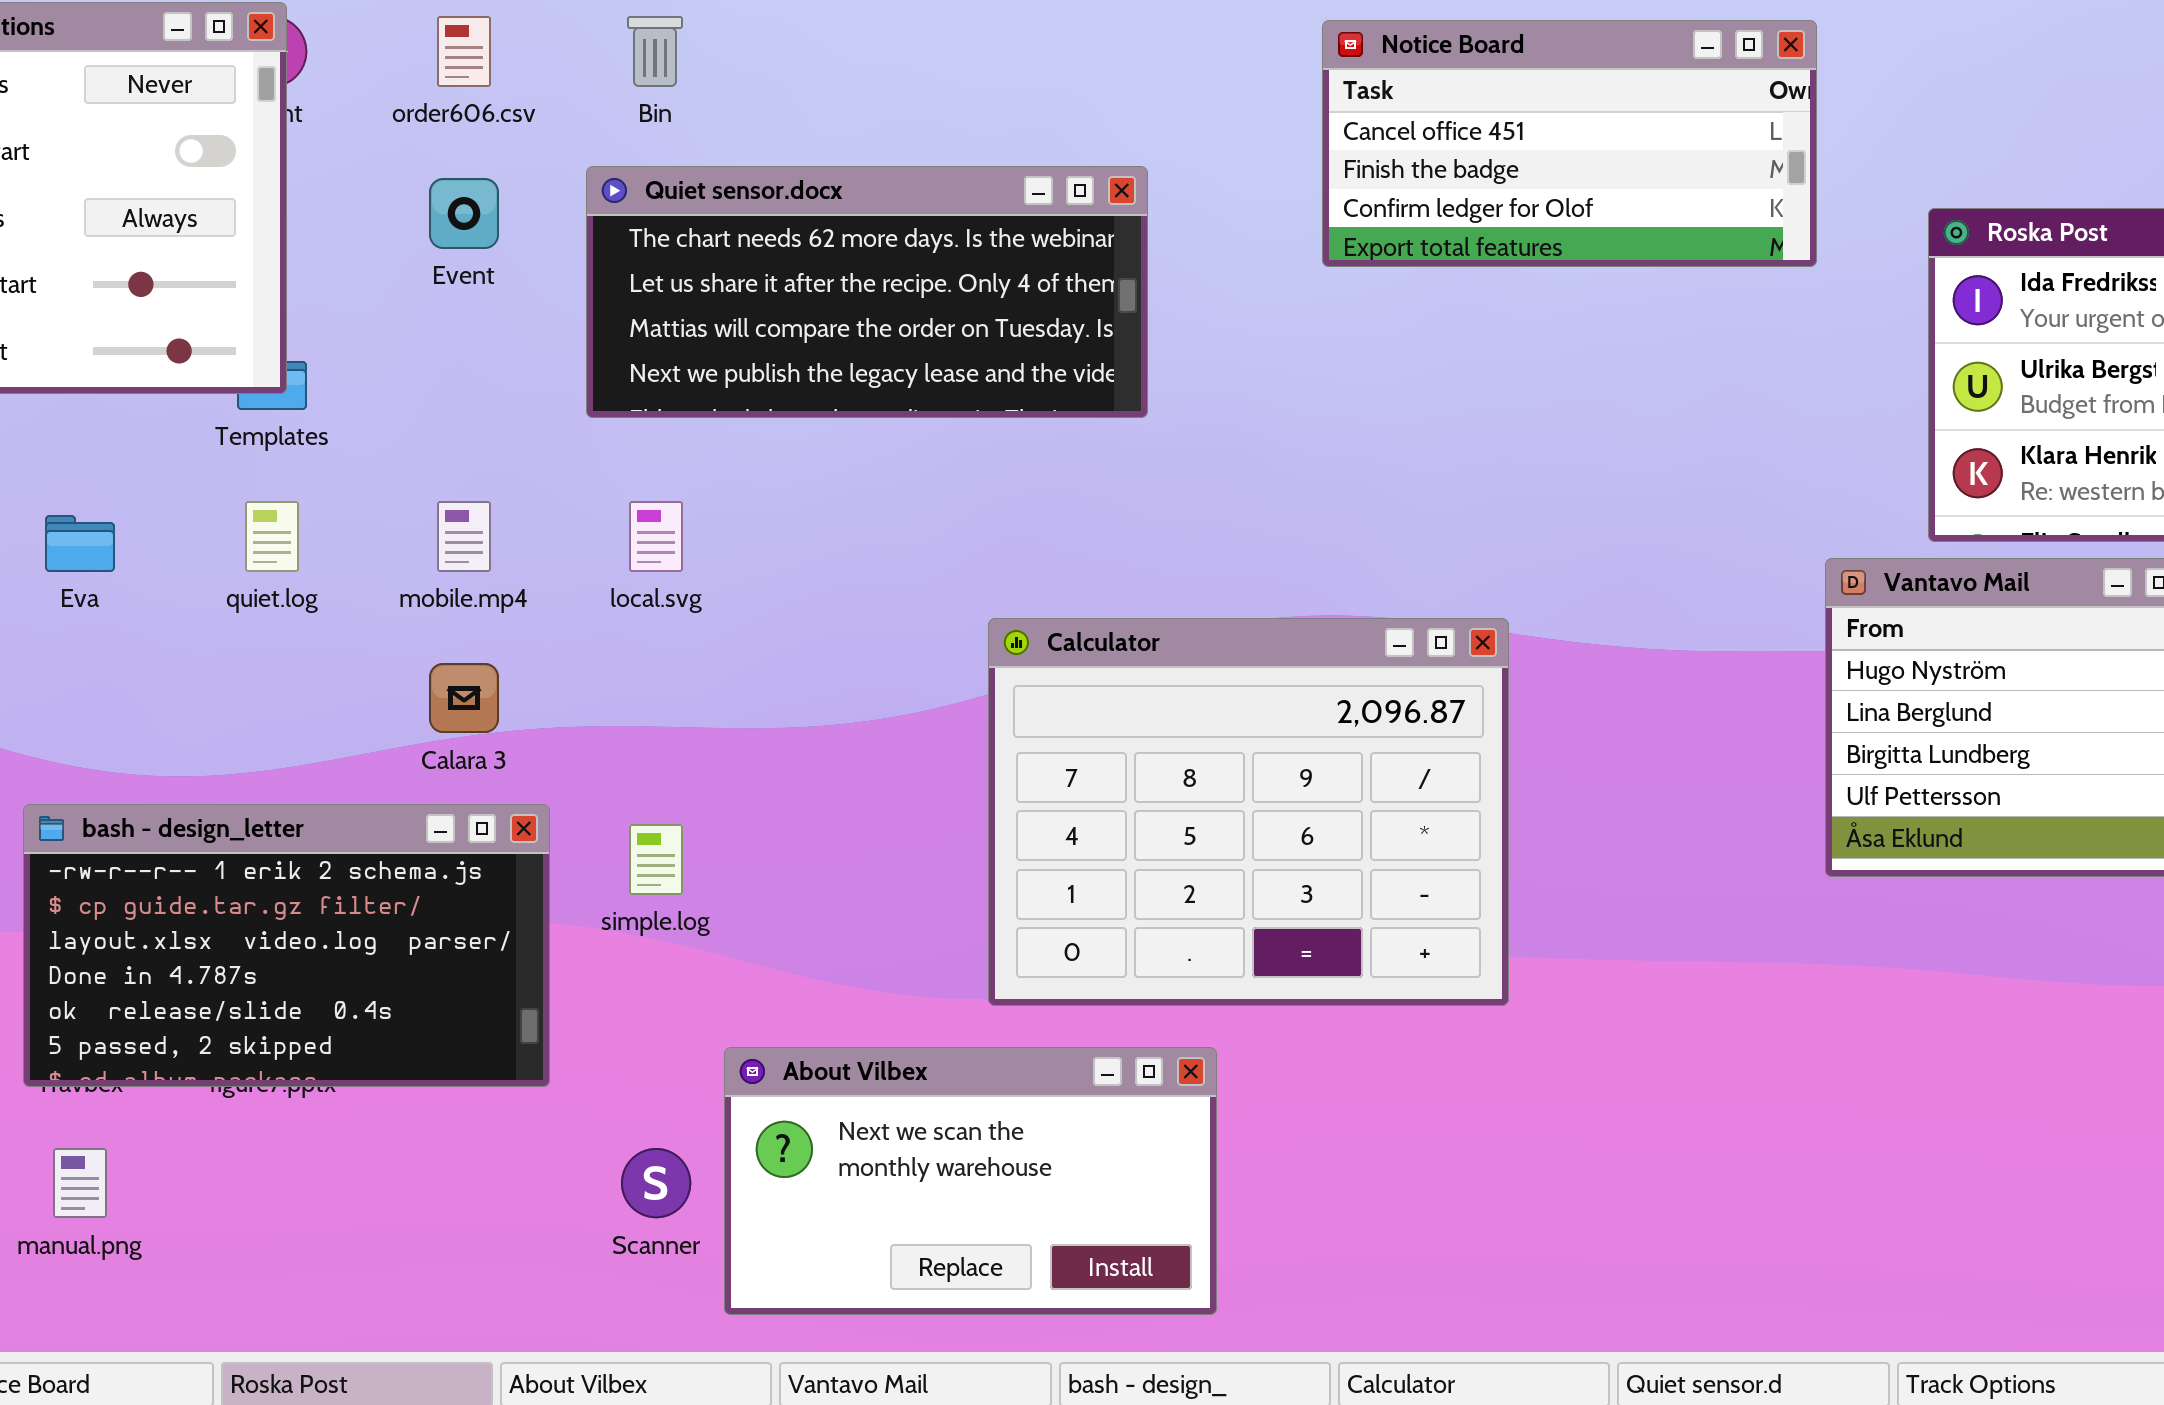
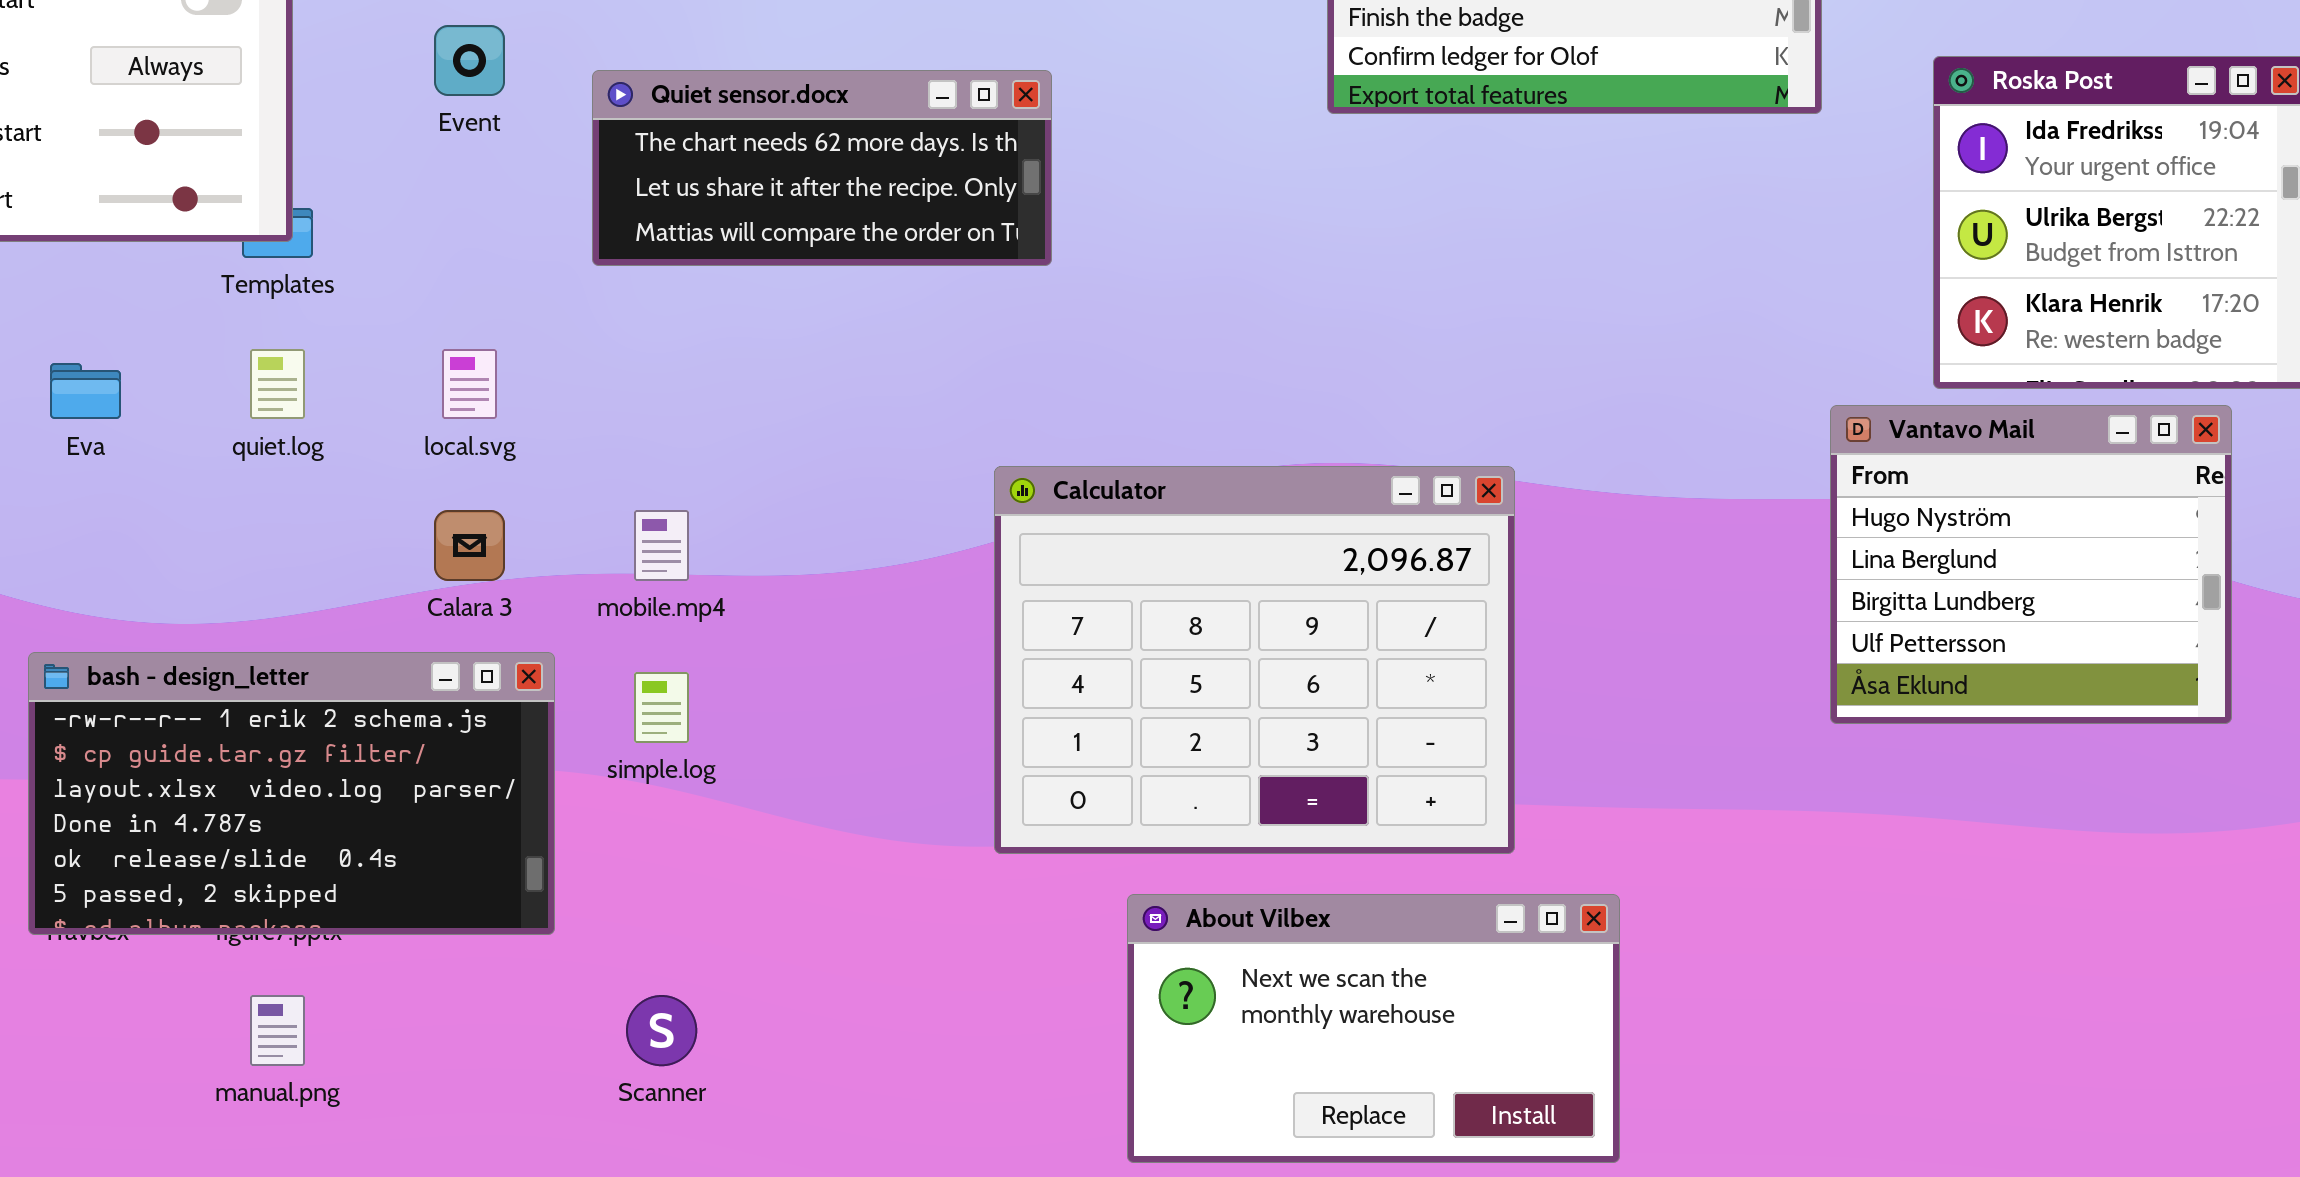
Quiet sensor.docx: [586,166,1148,418] -> [592,70,1052,266], resized
mobile.mp4: [437,501,491,572] -> [634,510,689,581], moved
local.svg: [629,501,683,572] -> [442,349,497,419], moved
About Vilbex: [724,1047,1217,1315] -> [1127,894,1620,1163], moved
manual.png: [53,1148,107,1218] -> [250,995,305,1066], moved

